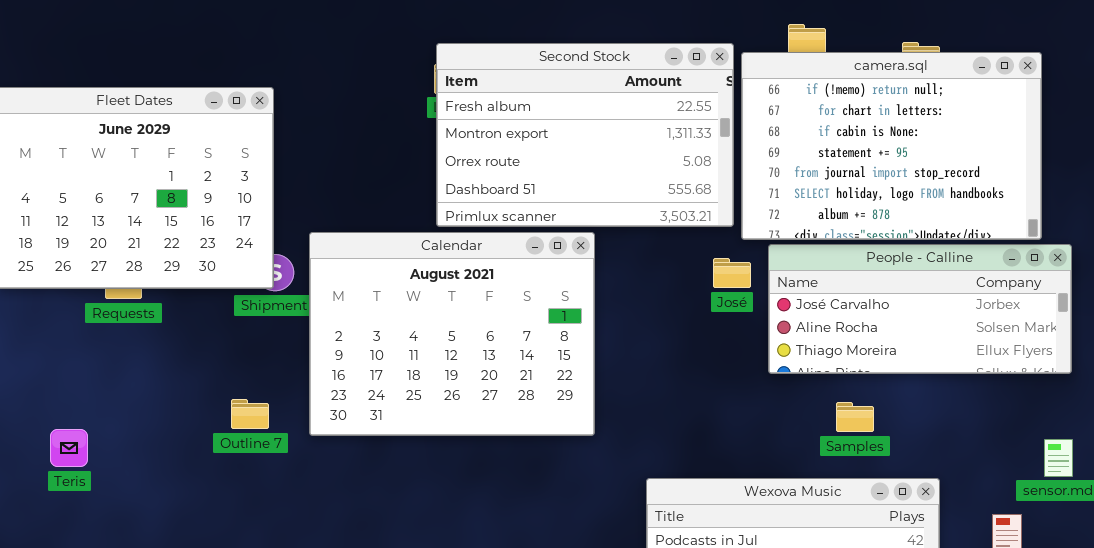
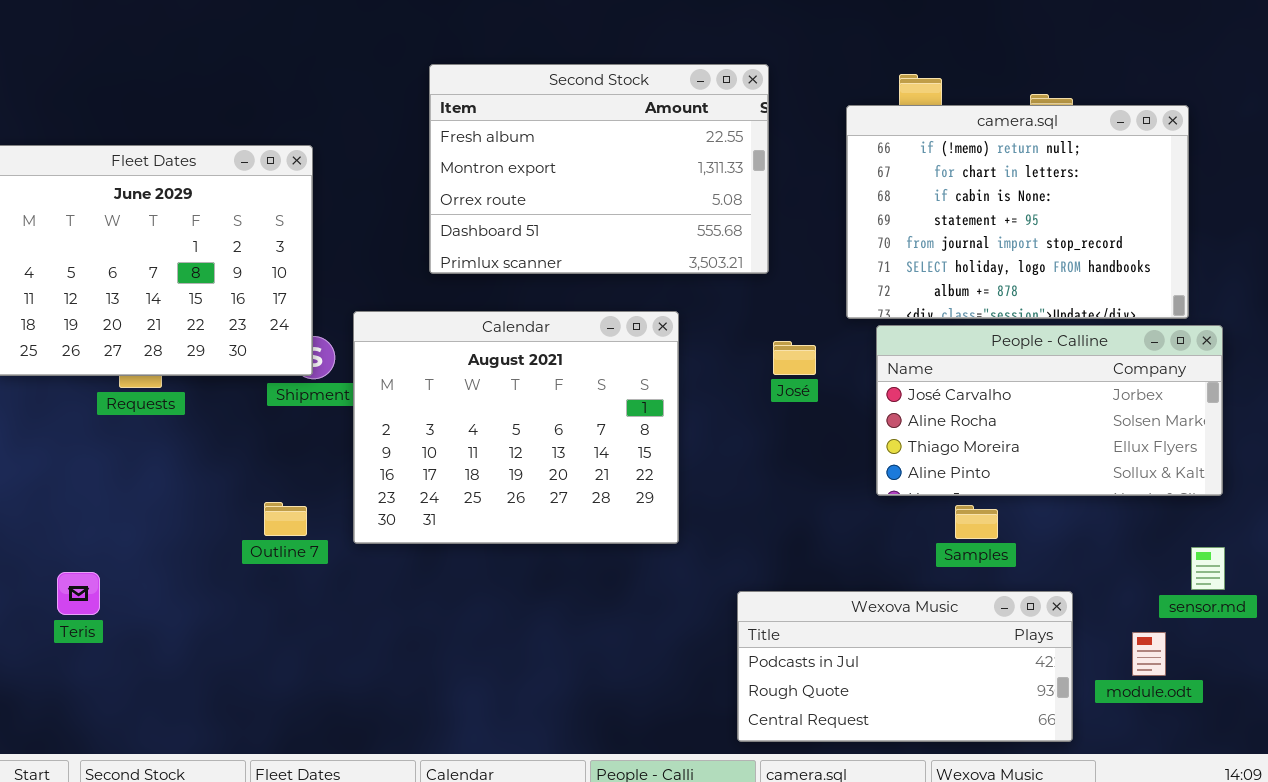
Second Stock: [436,43,734,227] -> [429,64,769,274], moved
People - Calline: [768,244,1072,374] -> [876,325,1223,496], resized
José: [713,258,751,288] -> [773,341,816,375], moved
Teris: [50,429,88,467] -> [57,572,100,615], moved

